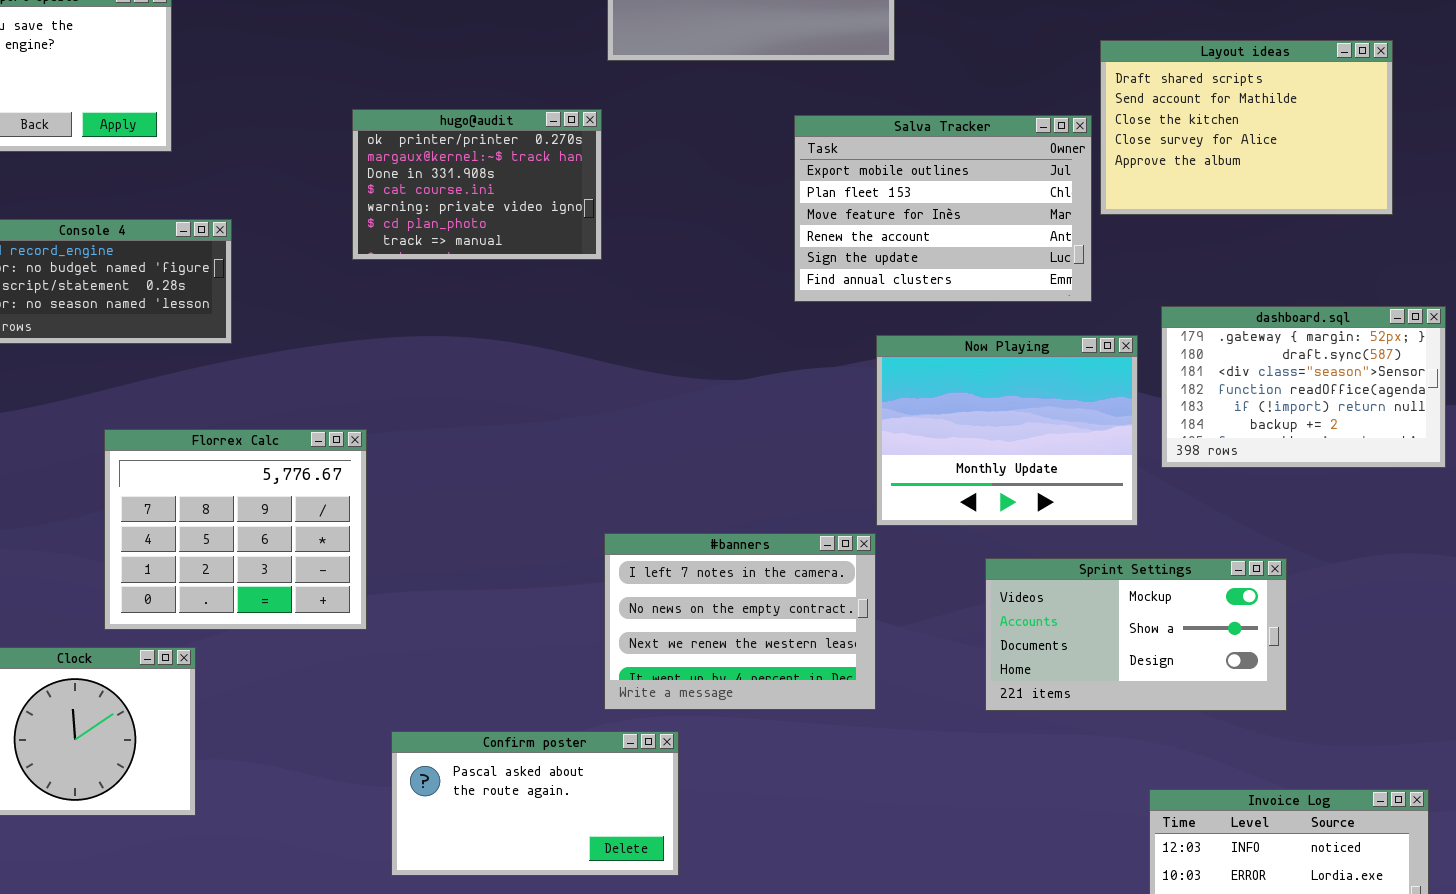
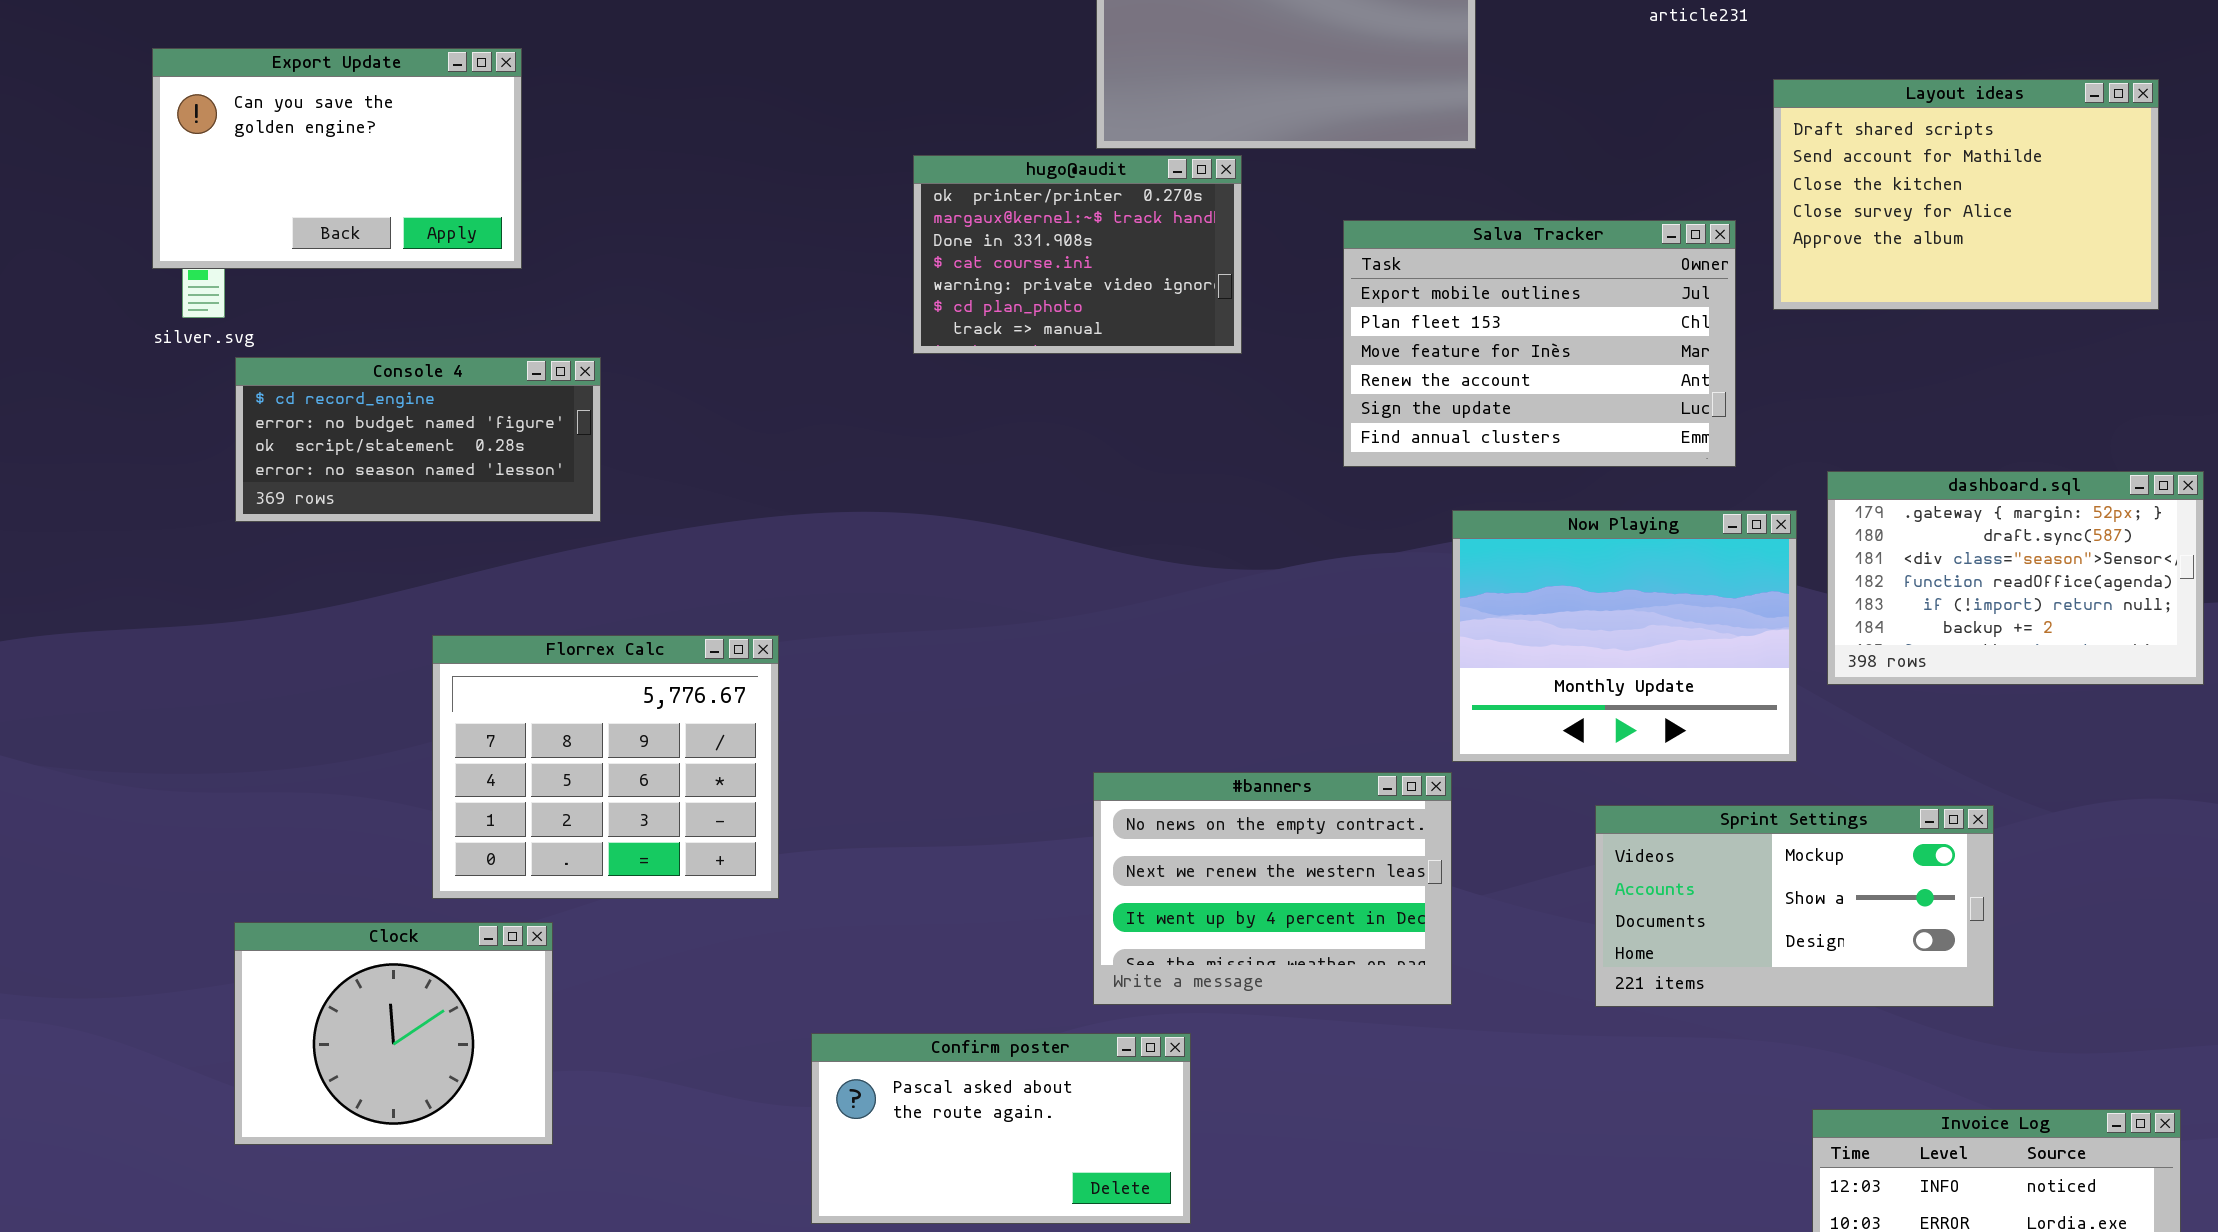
Layout ideas: [1100,40,1393,215] -> [1773,79,2159,310], moved
hugo@audit: [352,109,602,260] -> [913,155,1242,354], moved
#banners: [604,533,876,710] -> [1093,772,1452,1005], scrolled down 1 row

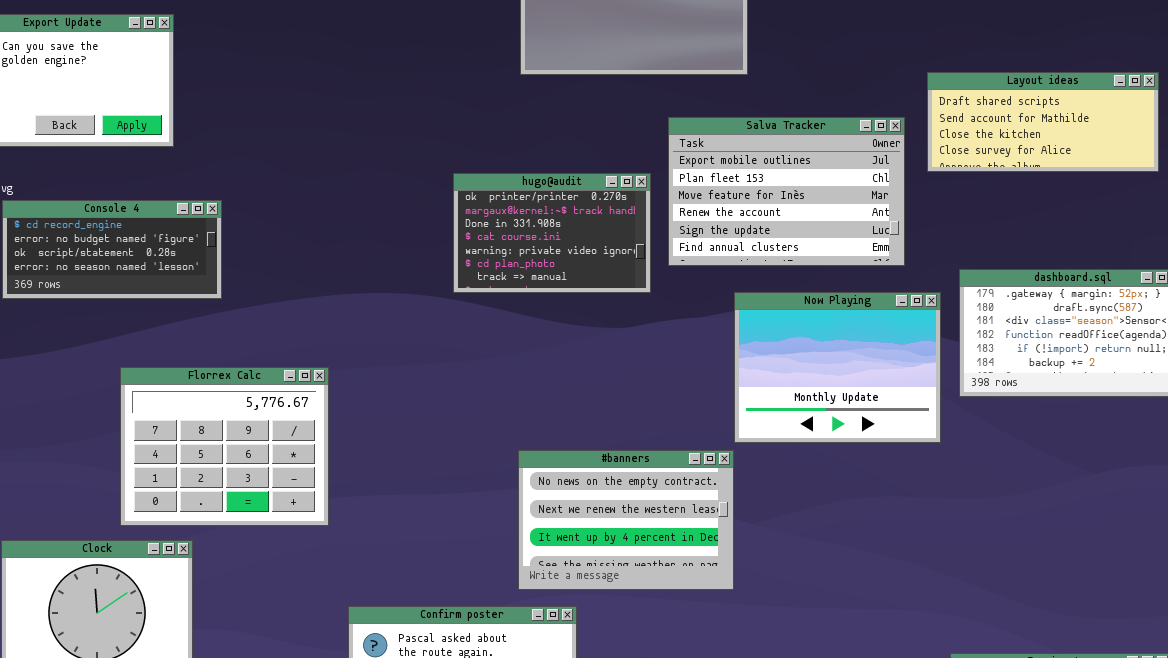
Layout ideas: [1773,79,2159,310] -> [927,72,1159,172], resized
hugo@audit: [913,155,1242,354] -> [453,173,651,293], moved
Sprint Settings: [1595,805,1994,1007] -> none, closed

